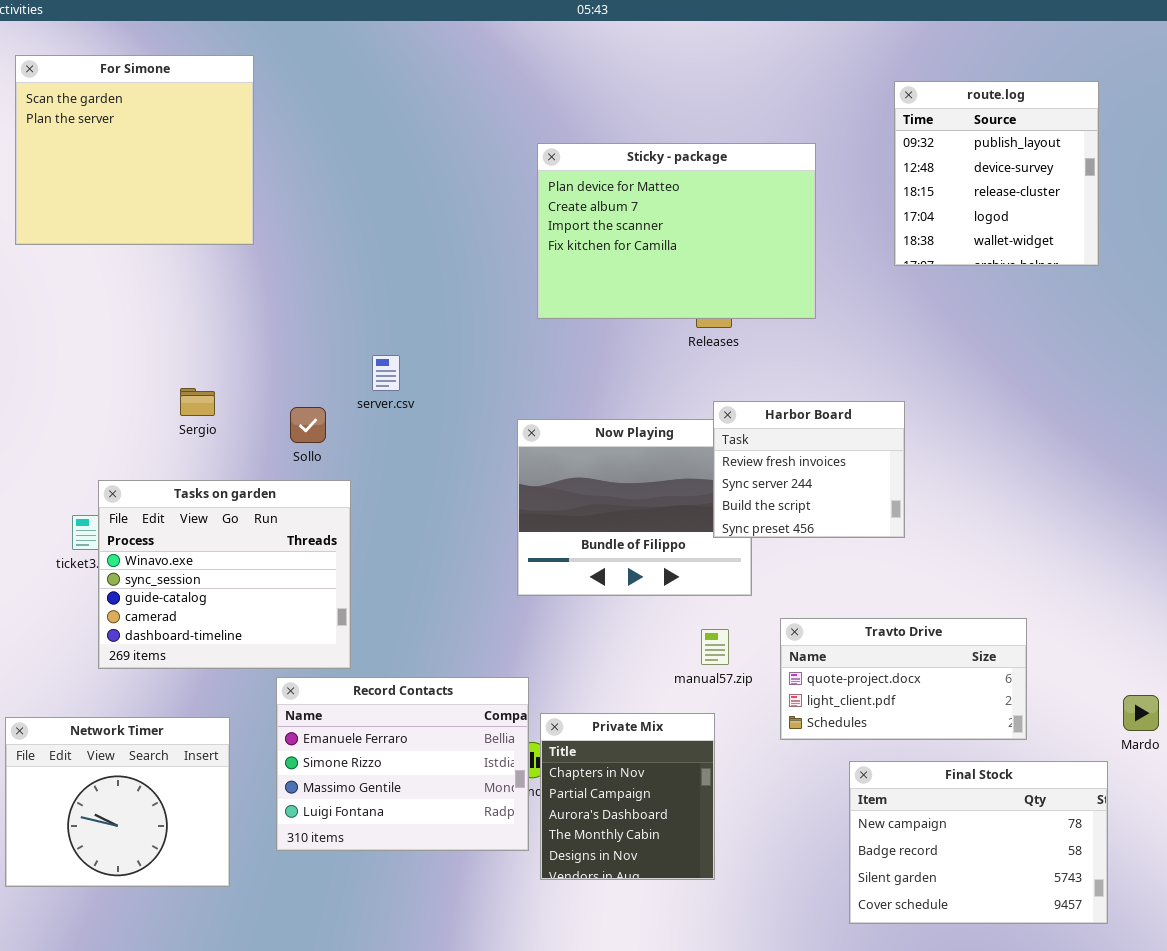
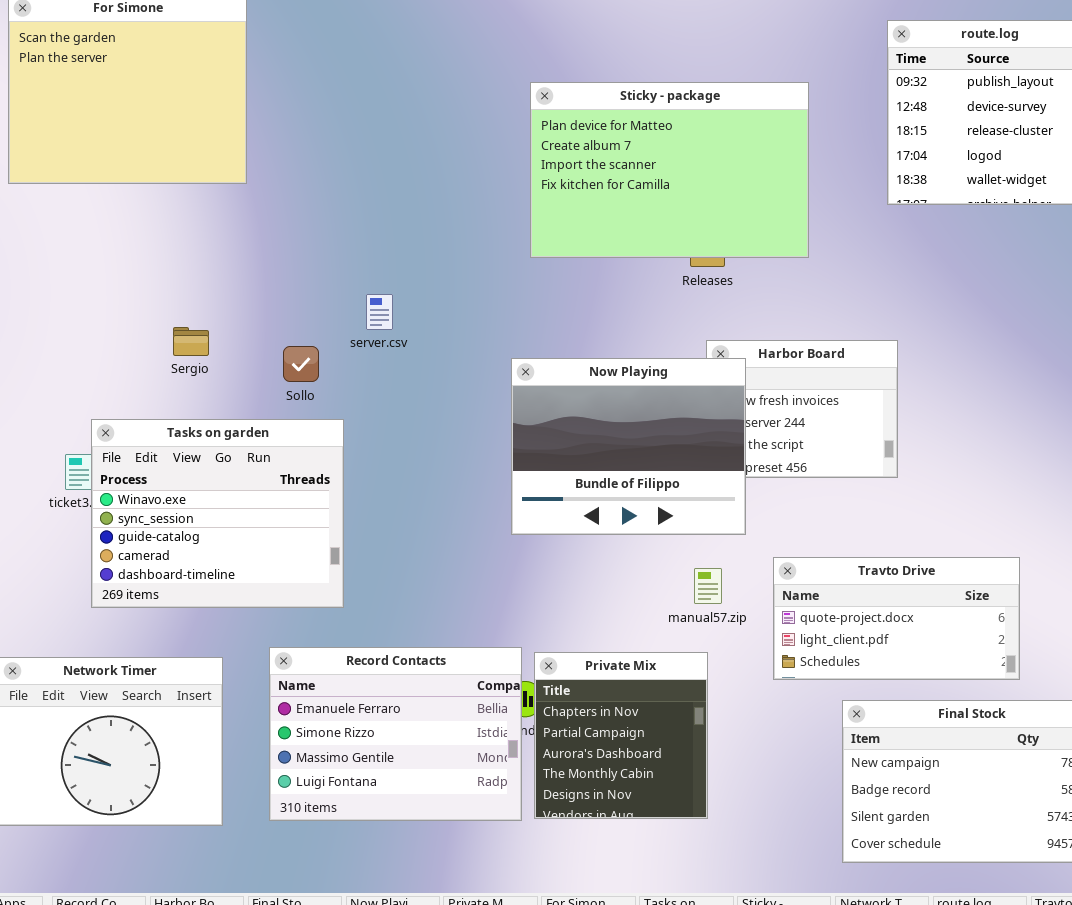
Now Playing: [517,419,752,596] -> [511,358,746,535], raised
Record Contacts: [276,677,529,851] -> [269,647,522,821], moved

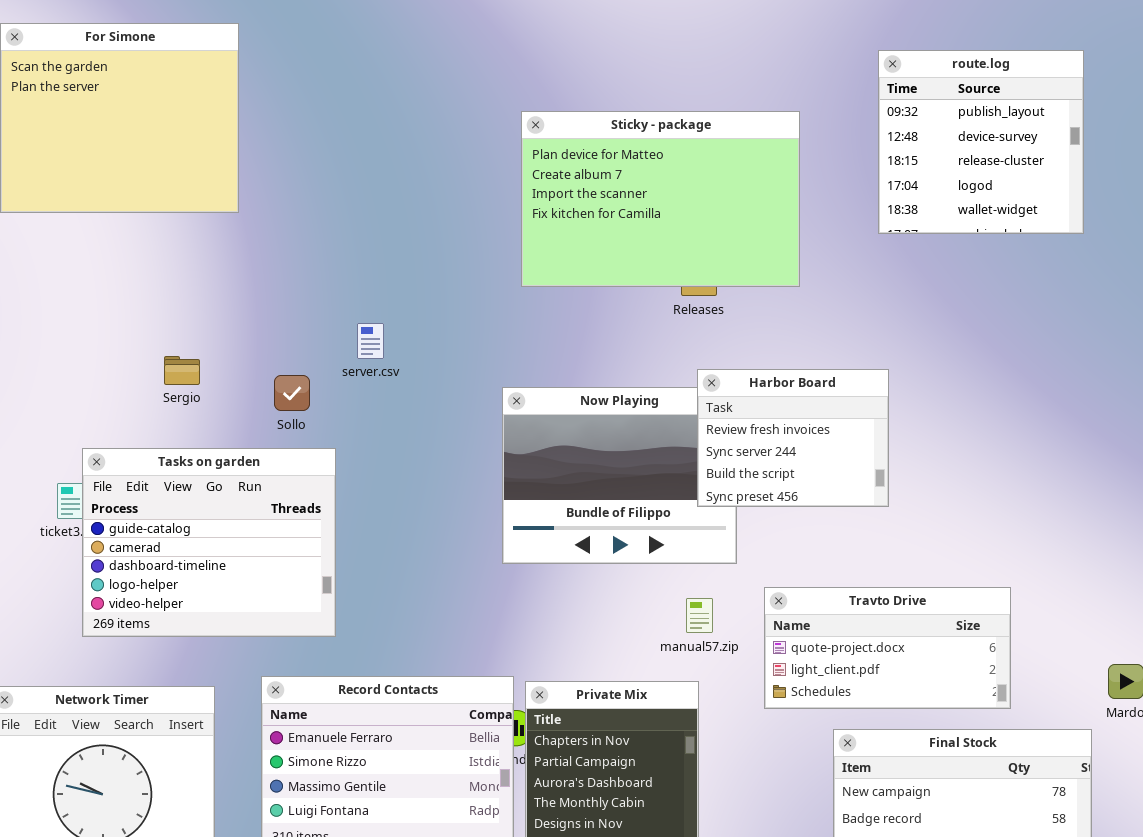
Harbor Board: [706,340,898,478] -> [697,369,889,507], raised
Tasks on garden: [91,419,344,608] -> [82,448,336,637], scrolled down 2 rows

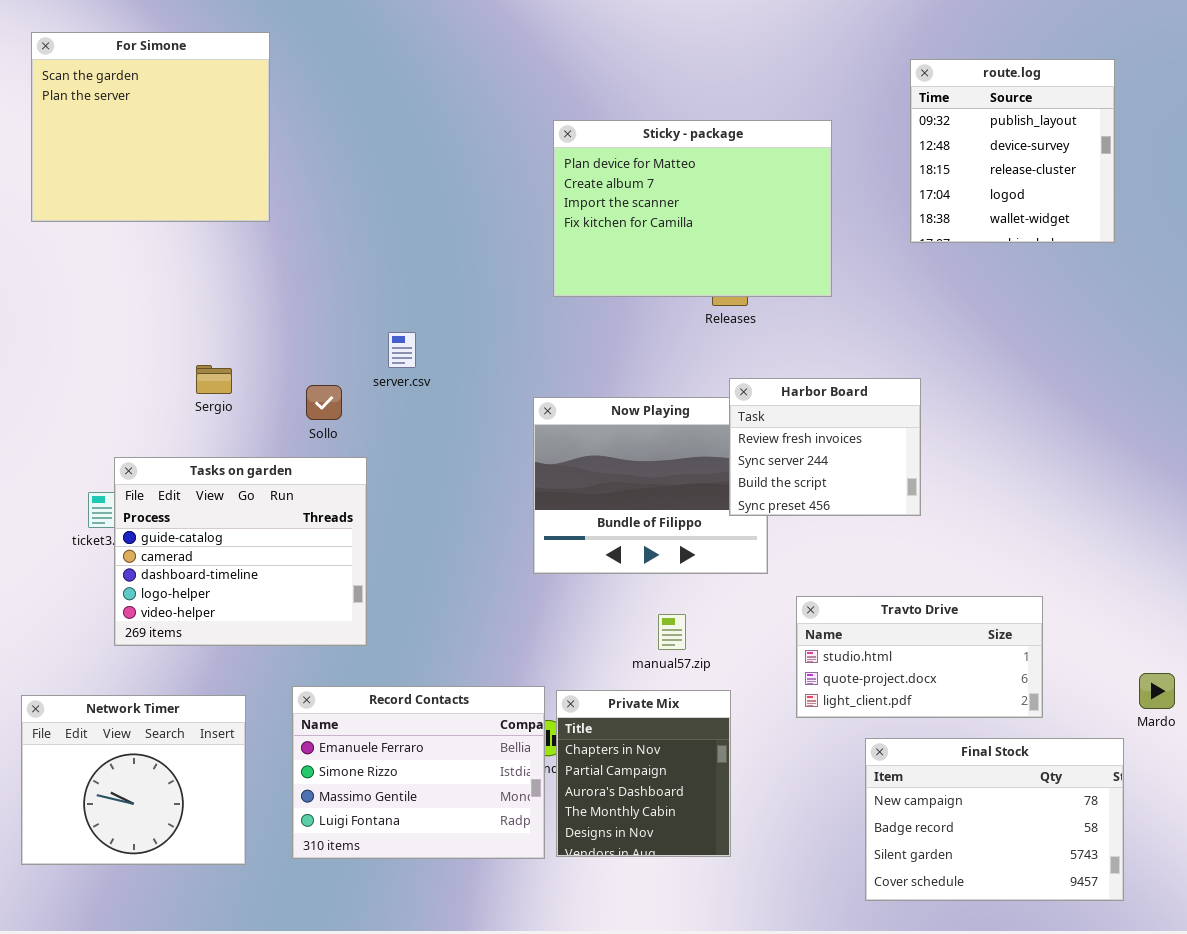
Travto Drive: [764,587,1011,709] -> [796,596,1043,718], scrolled up 1 row
manual57.zip: [686,598,713,633] -> [658,614,686,650], moved

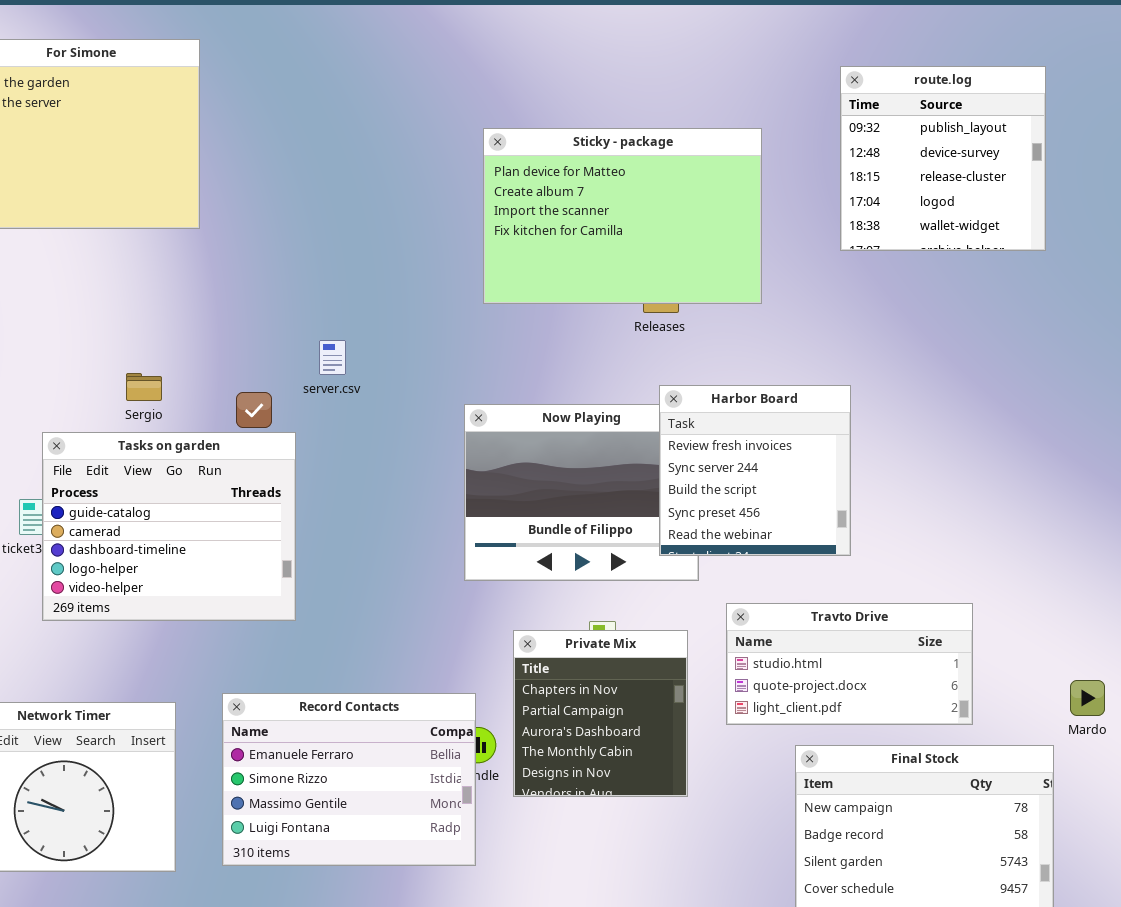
Harbor Board: [729,378,921,516] -> [659,385,851,556], resized
Tasks on garden: [114,457,367,646] -> [42,432,296,621], moved
Private Mix: [556,690,731,857] -> [513,630,688,797], moved

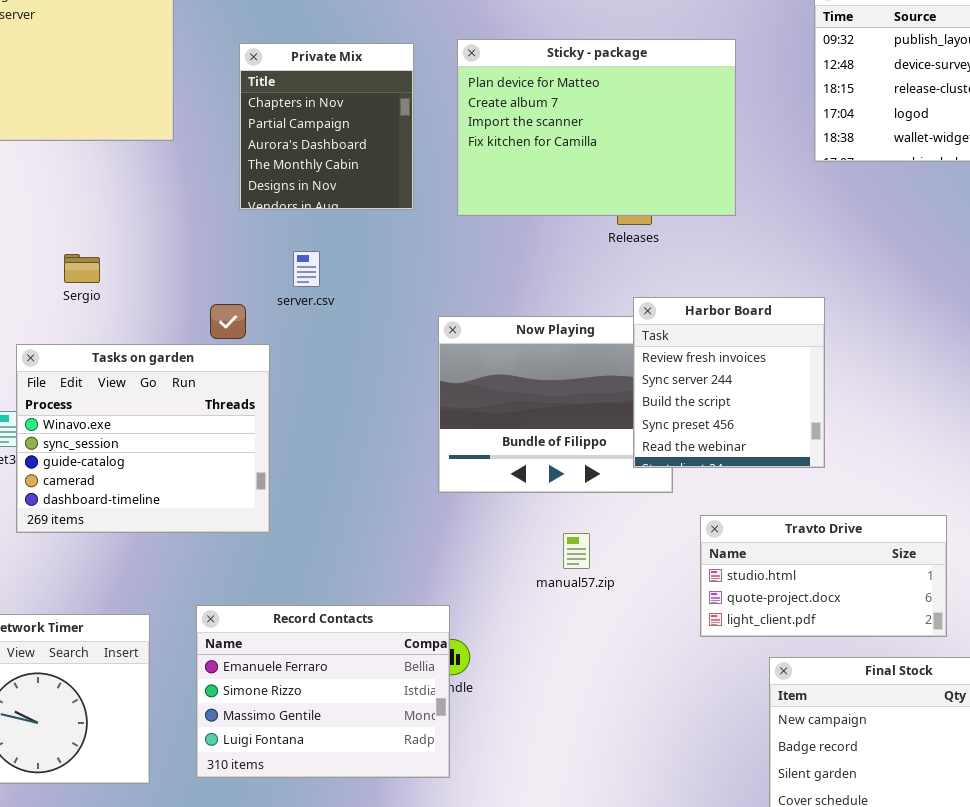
Sergio: [126,373,162,401] -> [64,254,100,283], moved
Tasks on garden: [42,432,296,621] -> [16,344,270,533], scrolled up 2 rows
Private Mix: [513,630,688,797] -> [239,43,414,210], moved

